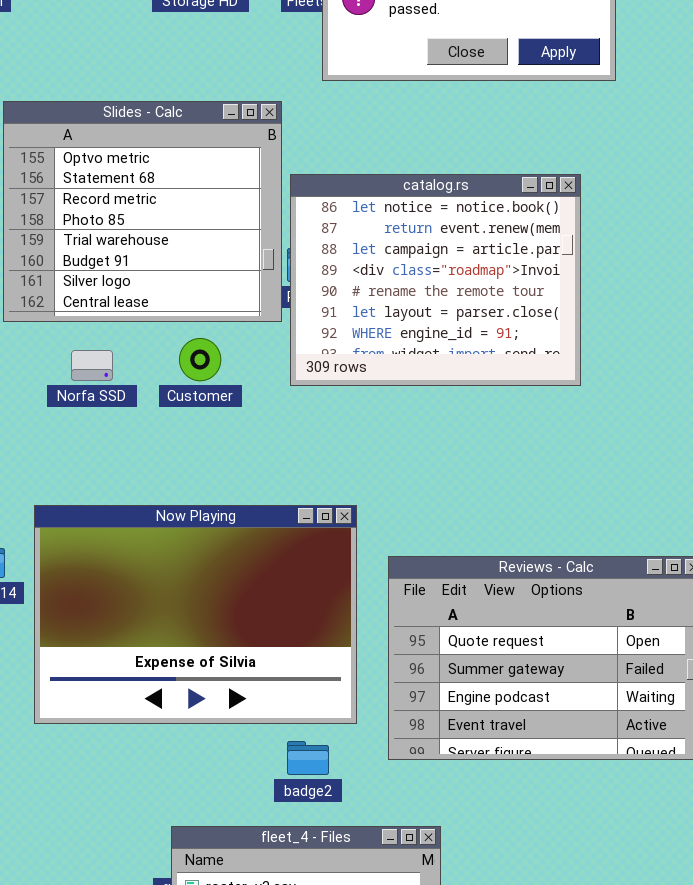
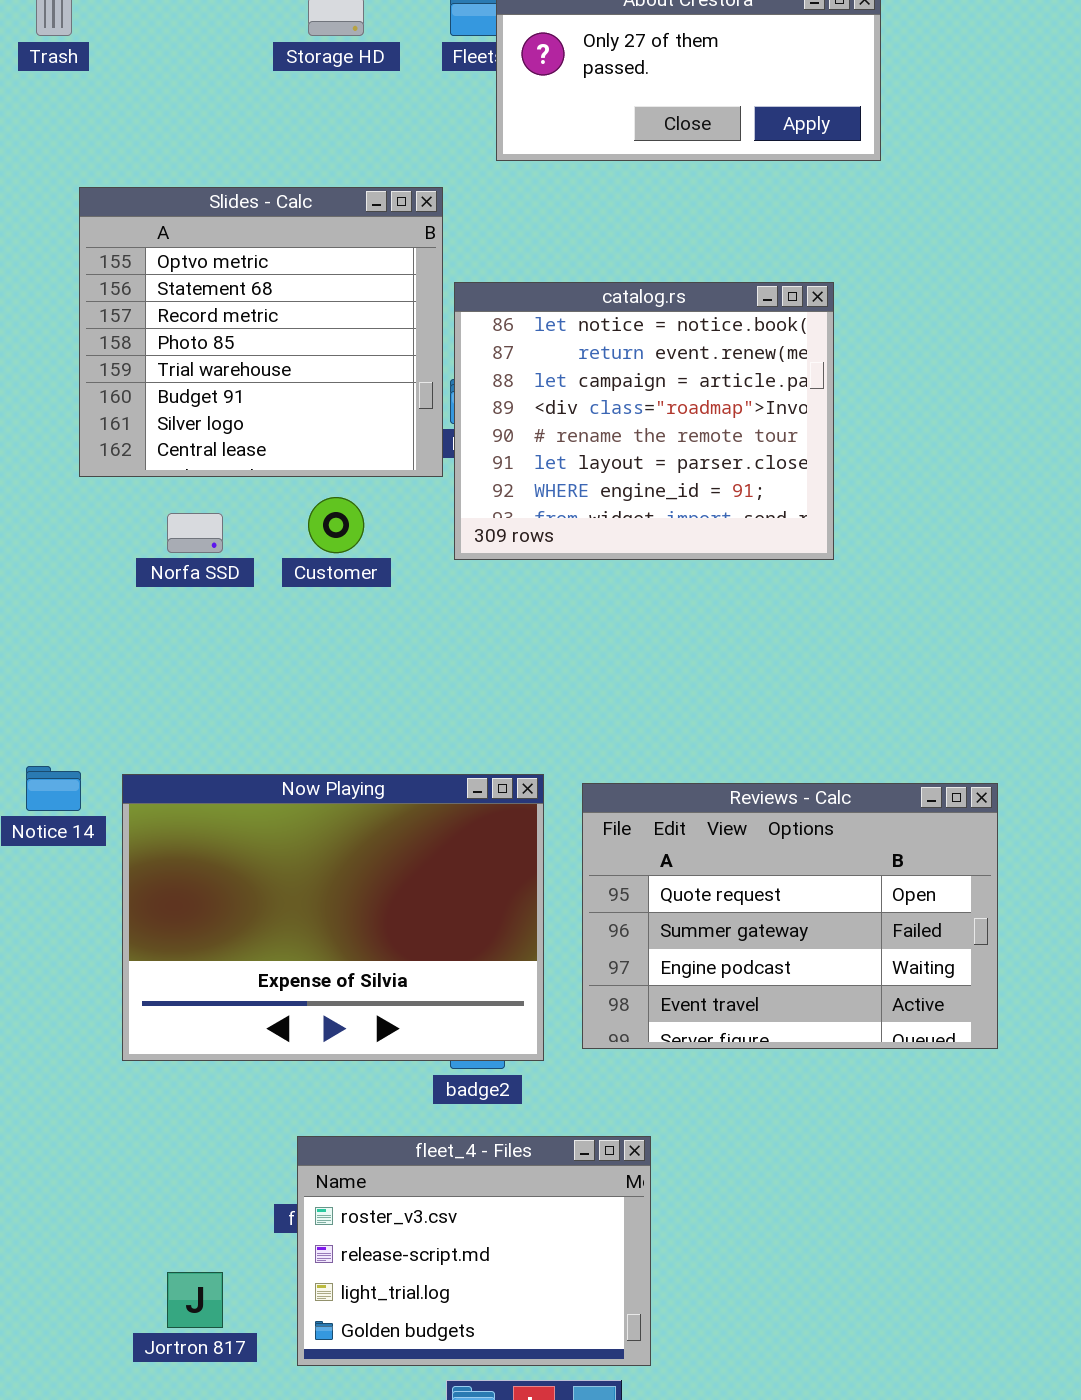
Now Playing: [34,505,357,724] -> [122,774,544,1061], moved

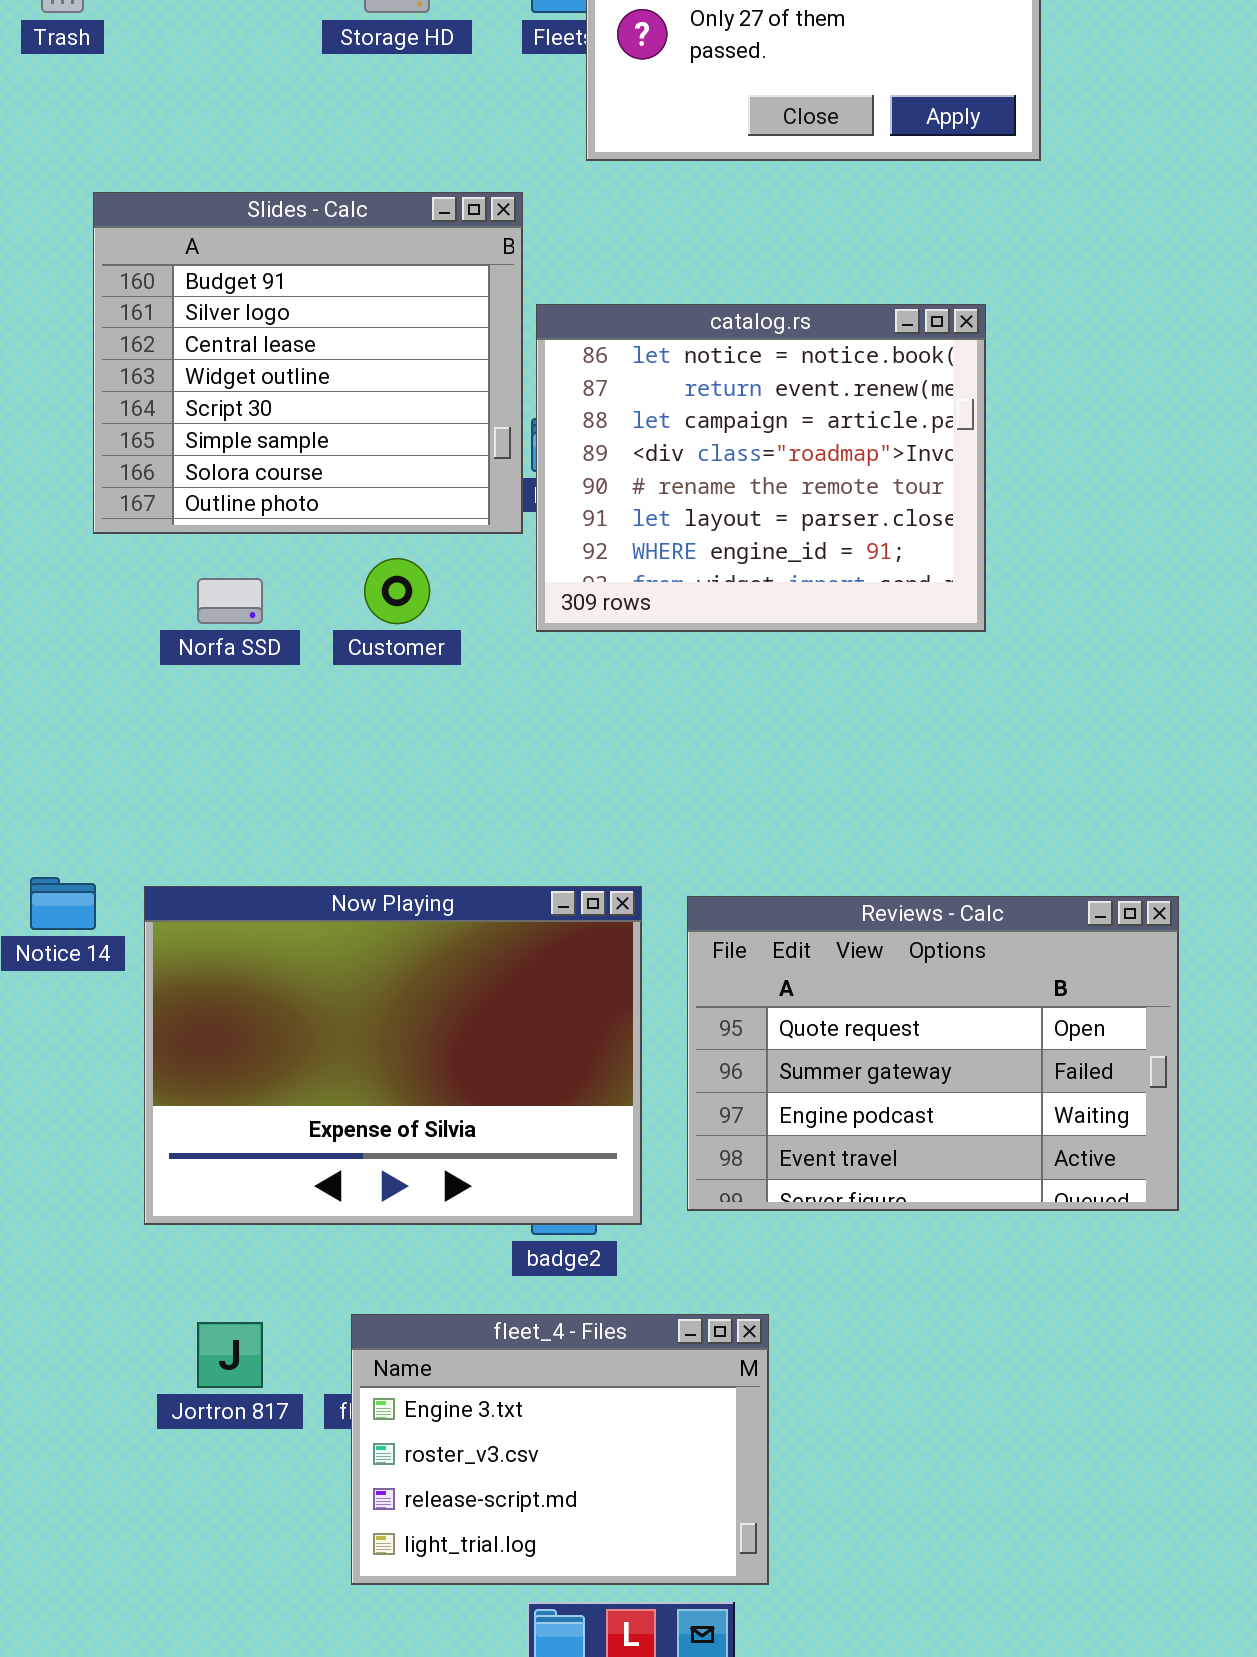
Slides - Calc: [79,187,443,477] -> [93,192,523,534], scrolled down 5 rows
fleet_4 - Files: [297,1136,651,1366] -> [351,1314,769,1585], scrolled up 1 row
Jortron 817: [167,1272,223,1328] -> [197,1322,263,1388], moved

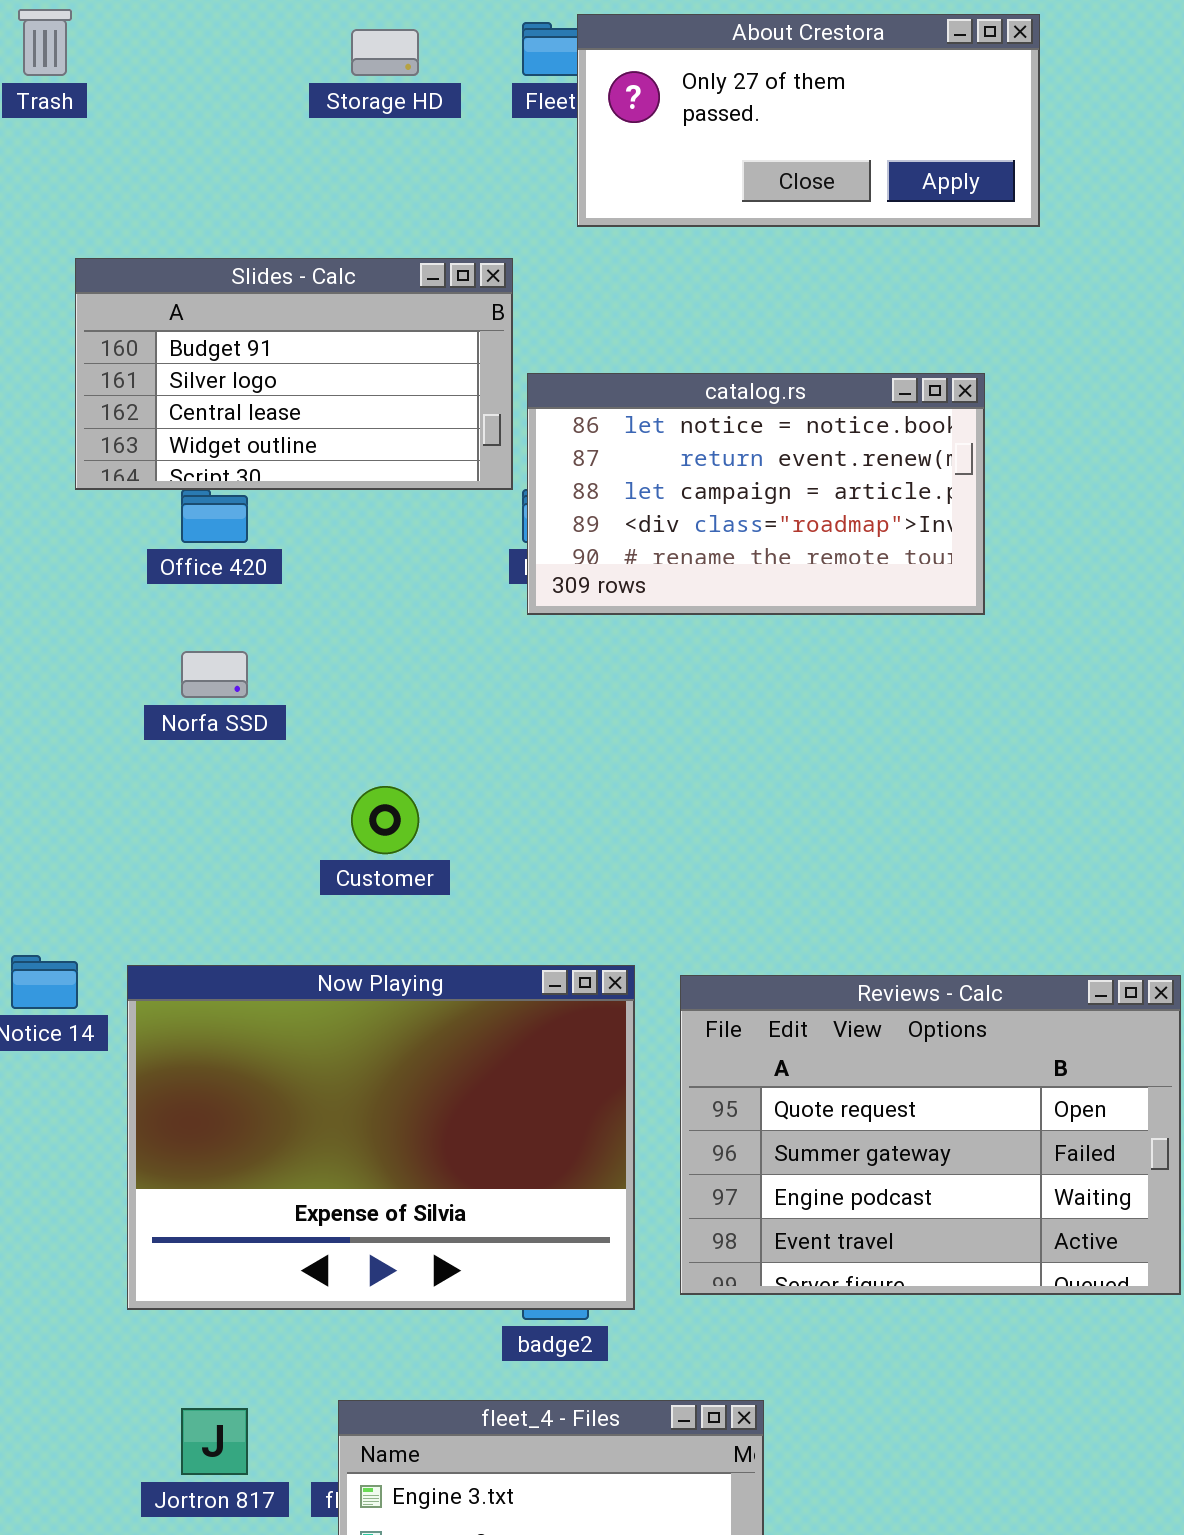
Slides - Calc: [93,192,523,534] -> [75,258,513,490], resized
catalog.rs: [536,304,986,632] -> [527,373,985,615], resized
Customer: [364,558,430,624] -> [351,786,419,854], moved

